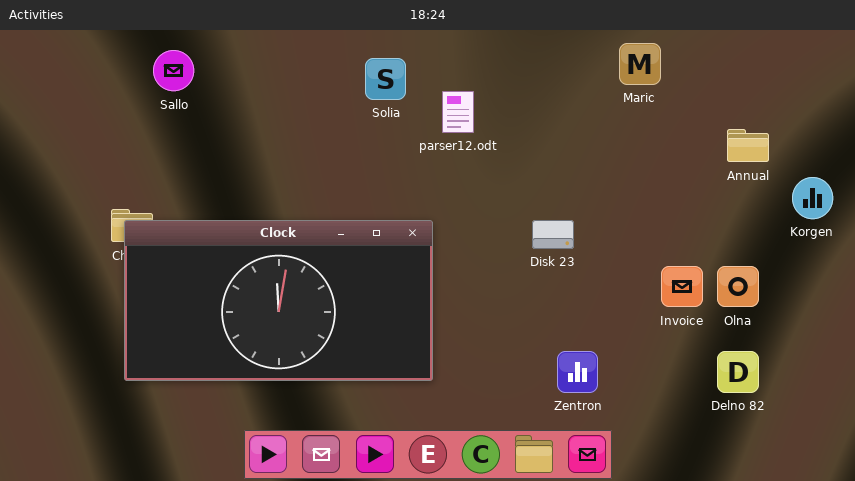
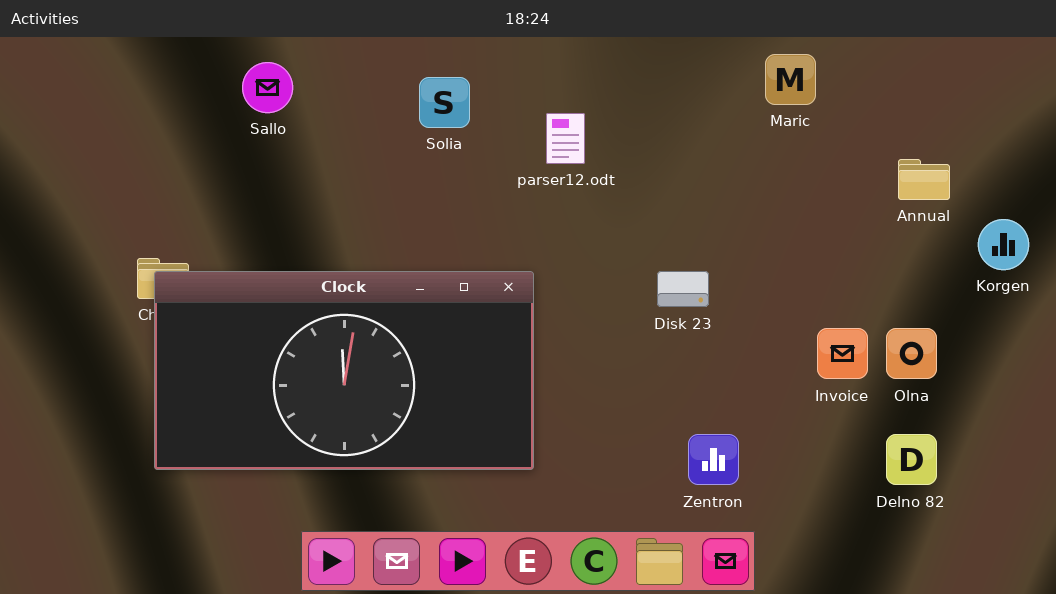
Sallo: [153,50,194,91] -> [242,62,293,113], moved
Solia: [365,58,406,100] -> [419,77,470,128], moved

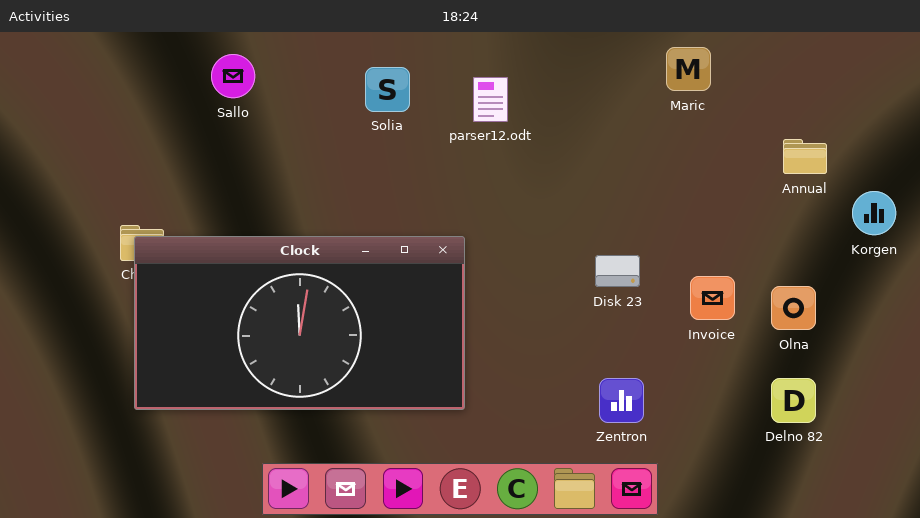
parser12.odt: [546,113,585,164] -> [473,77,508,122], moved
Disk 23: [657,271,709,307] -> [595,255,640,287], moved
Invoice: [817,328,868,379] -> [690,276,735,320], moved

